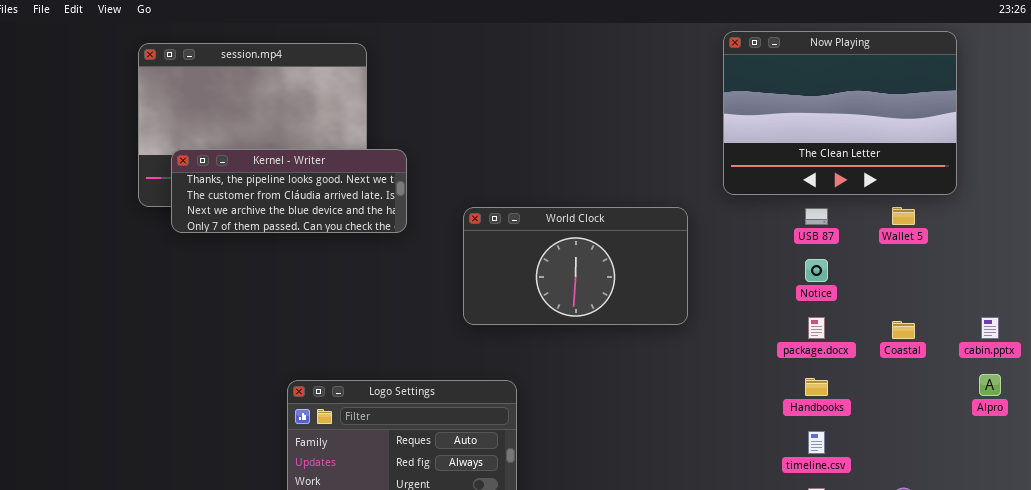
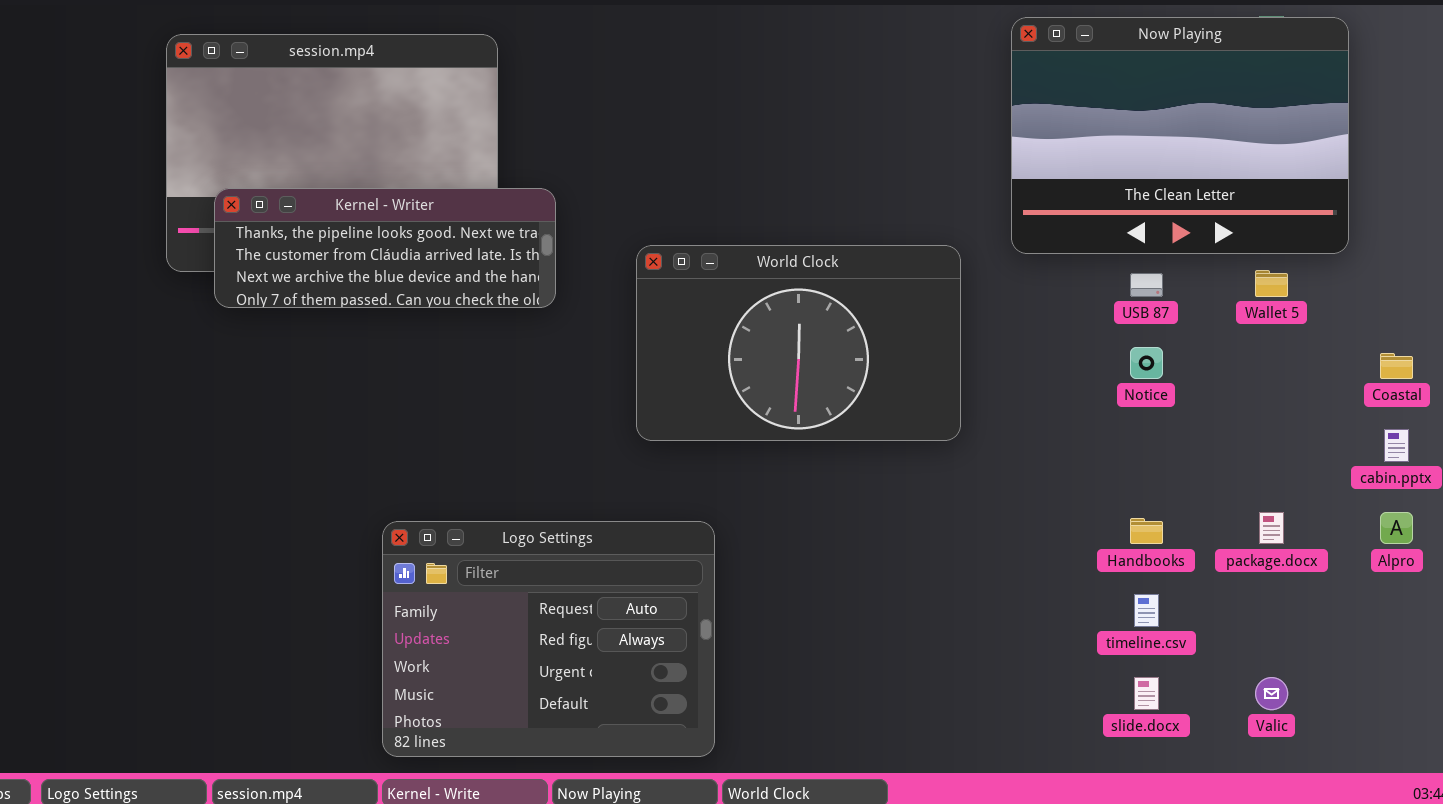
World Clock: [463,207,688,325] -> [636,245,961,441], resized
package.docx: [808,317,825,339] -> [1259,512,1284,544], moved
Coastal: [892,321,915,339] -> [1380,353,1413,379], moved

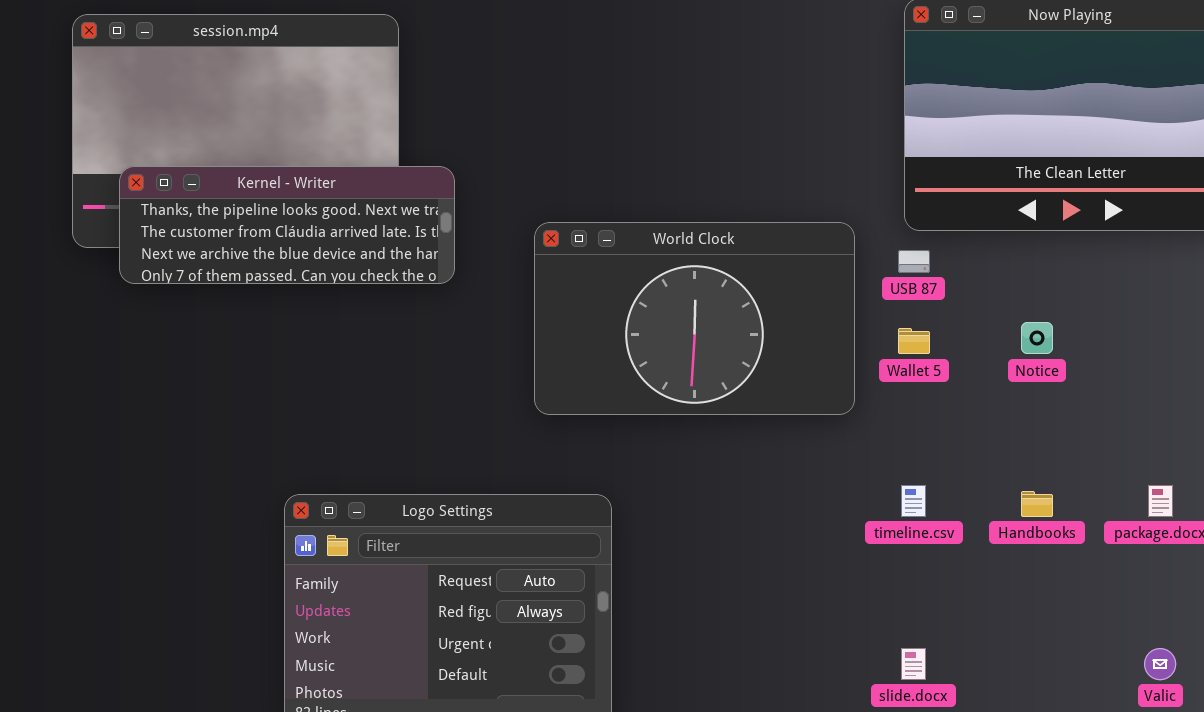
Wallet 5: [1255,270,1288,297] -> [898,328,930,354], moved
USB 87: [1130,273,1163,297] -> [898,250,930,273], moved
timeline.csv: [1134,594,1159,627] -> [901,485,926,517], moved
slide.docx: [1134,677,1159,710] -> [901,648,926,680], moved

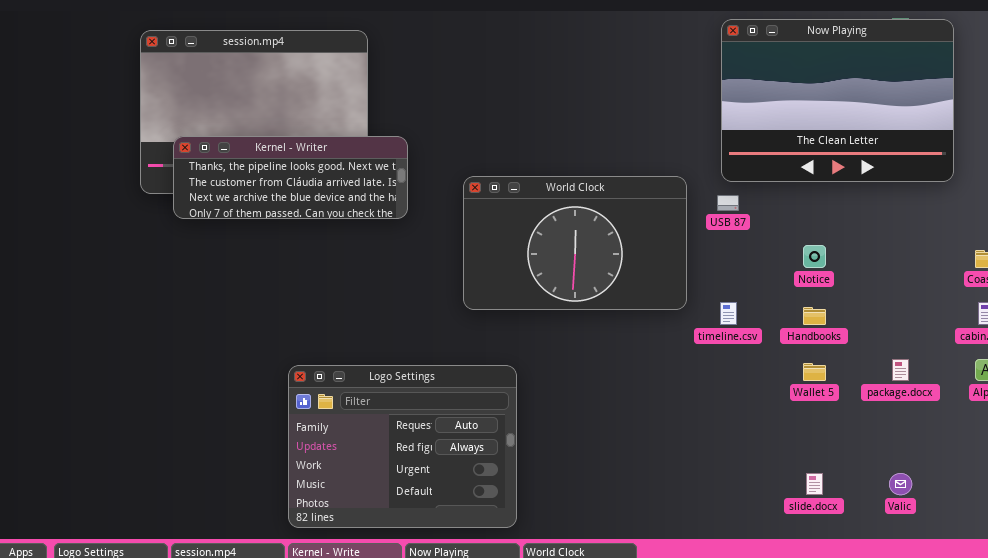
Wallet 5: [898,328,930,354] -> [803,363,826,381], moved
timeline.csv: [901,485,926,517] -> [720,302,737,325], moved
Handbooks: [1021,491,1053,517] -> [803,307,826,325], moved
slide.docx: [901,648,926,680] -> [806,473,823,495], moved

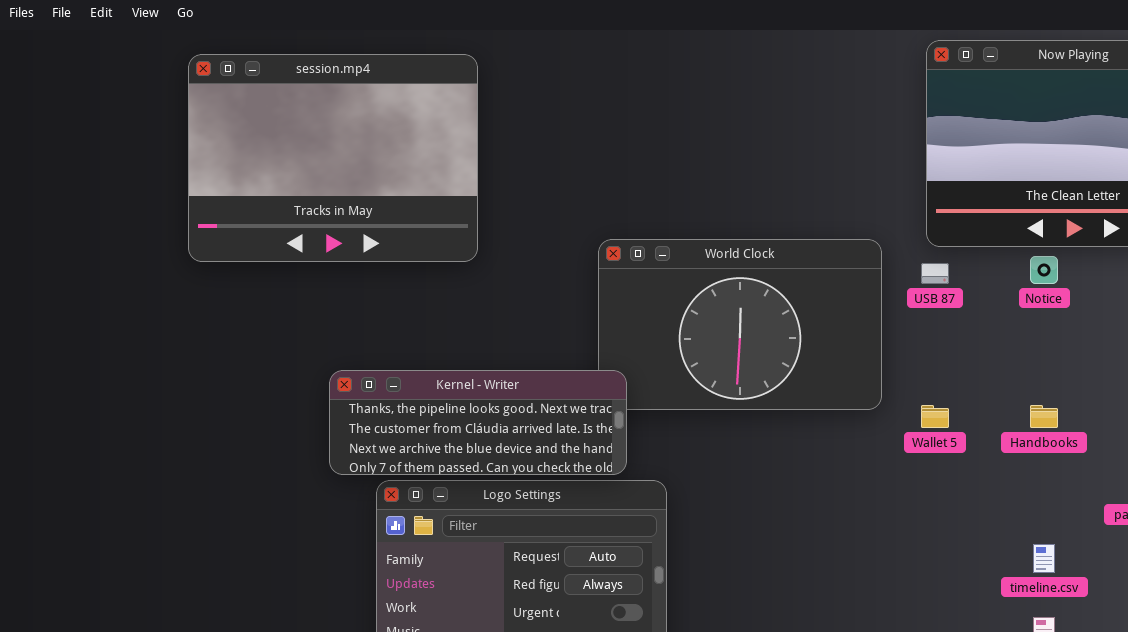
Kernel - Writer: [173,136,408,219] -> [329,370,627,475], moved
Notice: [803,245,826,268] -> [1030,256,1058,284], moved
timeline.csv: [720,302,737,325] -> [1033,544,1055,573], moved
Wallet 5: [803,363,826,381] -> [921,405,949,428], moved

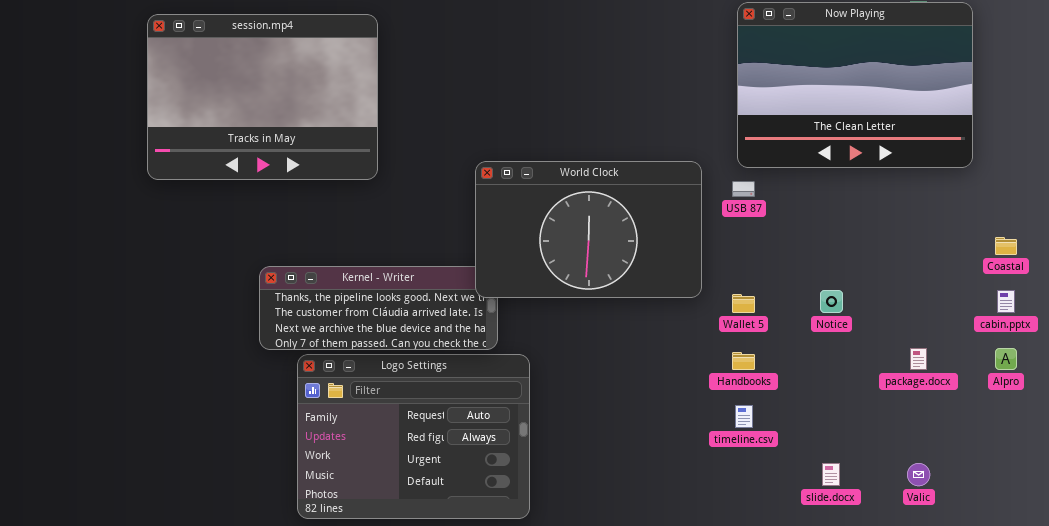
World Clock: [598,239,882,410] -> [475,161,702,298], raised
Notice: [1030,256,1058,284] -> [820,290,843,313], moved
Handbooks: [1030,405,1058,428] -> [732,352,755,370], moved
timeline.csv: [1033,544,1055,573] -> [735,405,753,428], moved

